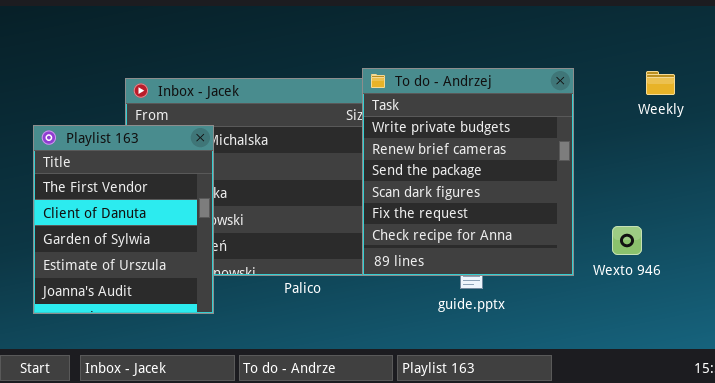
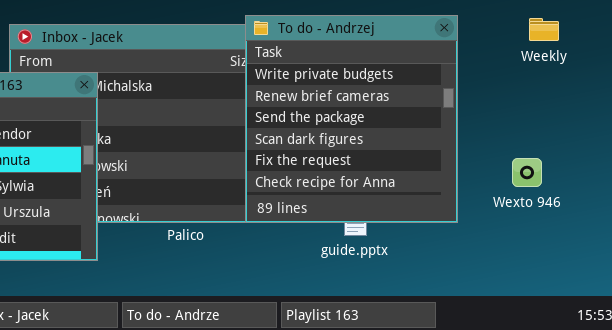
Wexto 946: [612,226,642,255] -> [512,158,542,187], moved

